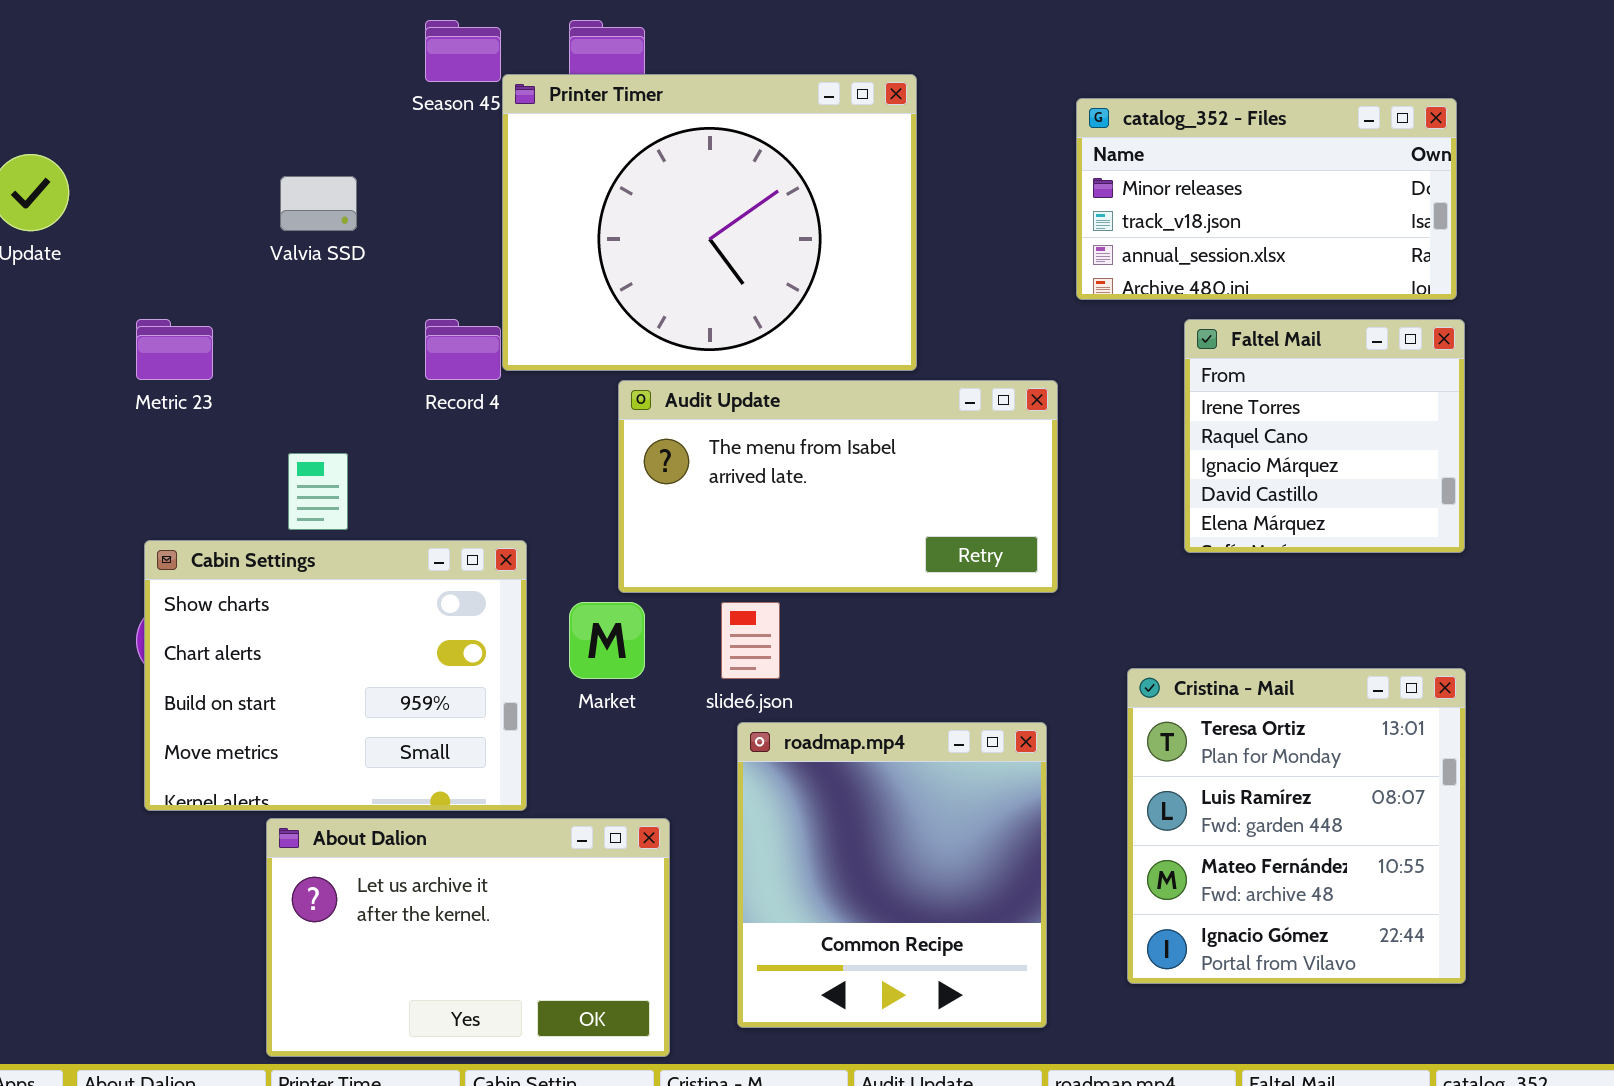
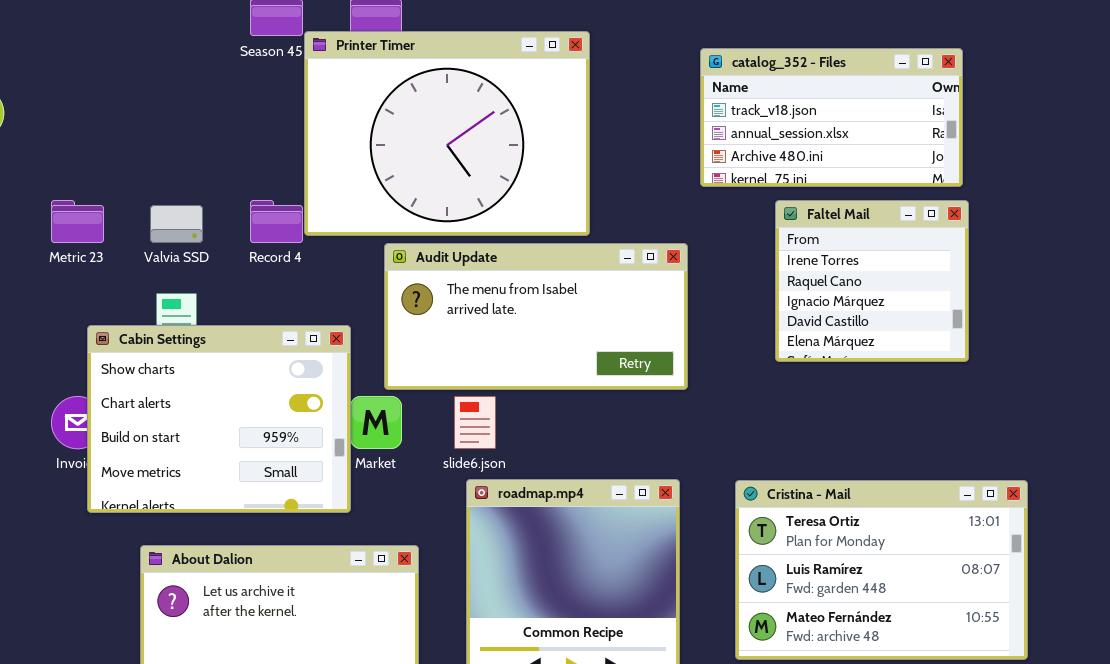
catalog_352 - Files: [1076,98,1457,300] -> [700,48,963,187], scrolled down 1 row
Valvia SSD: [280,176,357,231] -> [150,205,203,243], moved
Cabin Settings: [144,540,527,811] -> [87,325,351,513], moved
Cristina - Mail: [1127,668,1466,984] -> [735,480,1028,660], resized

